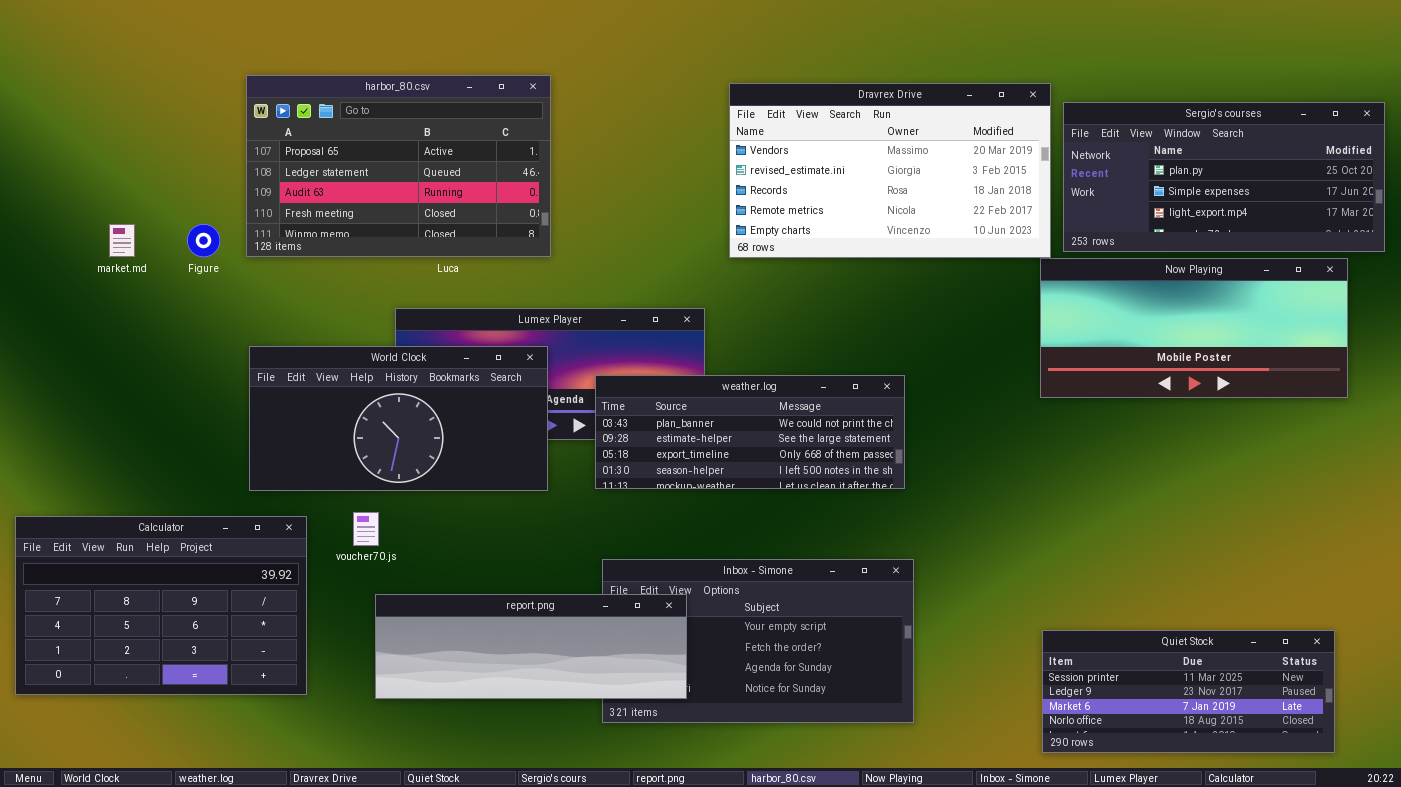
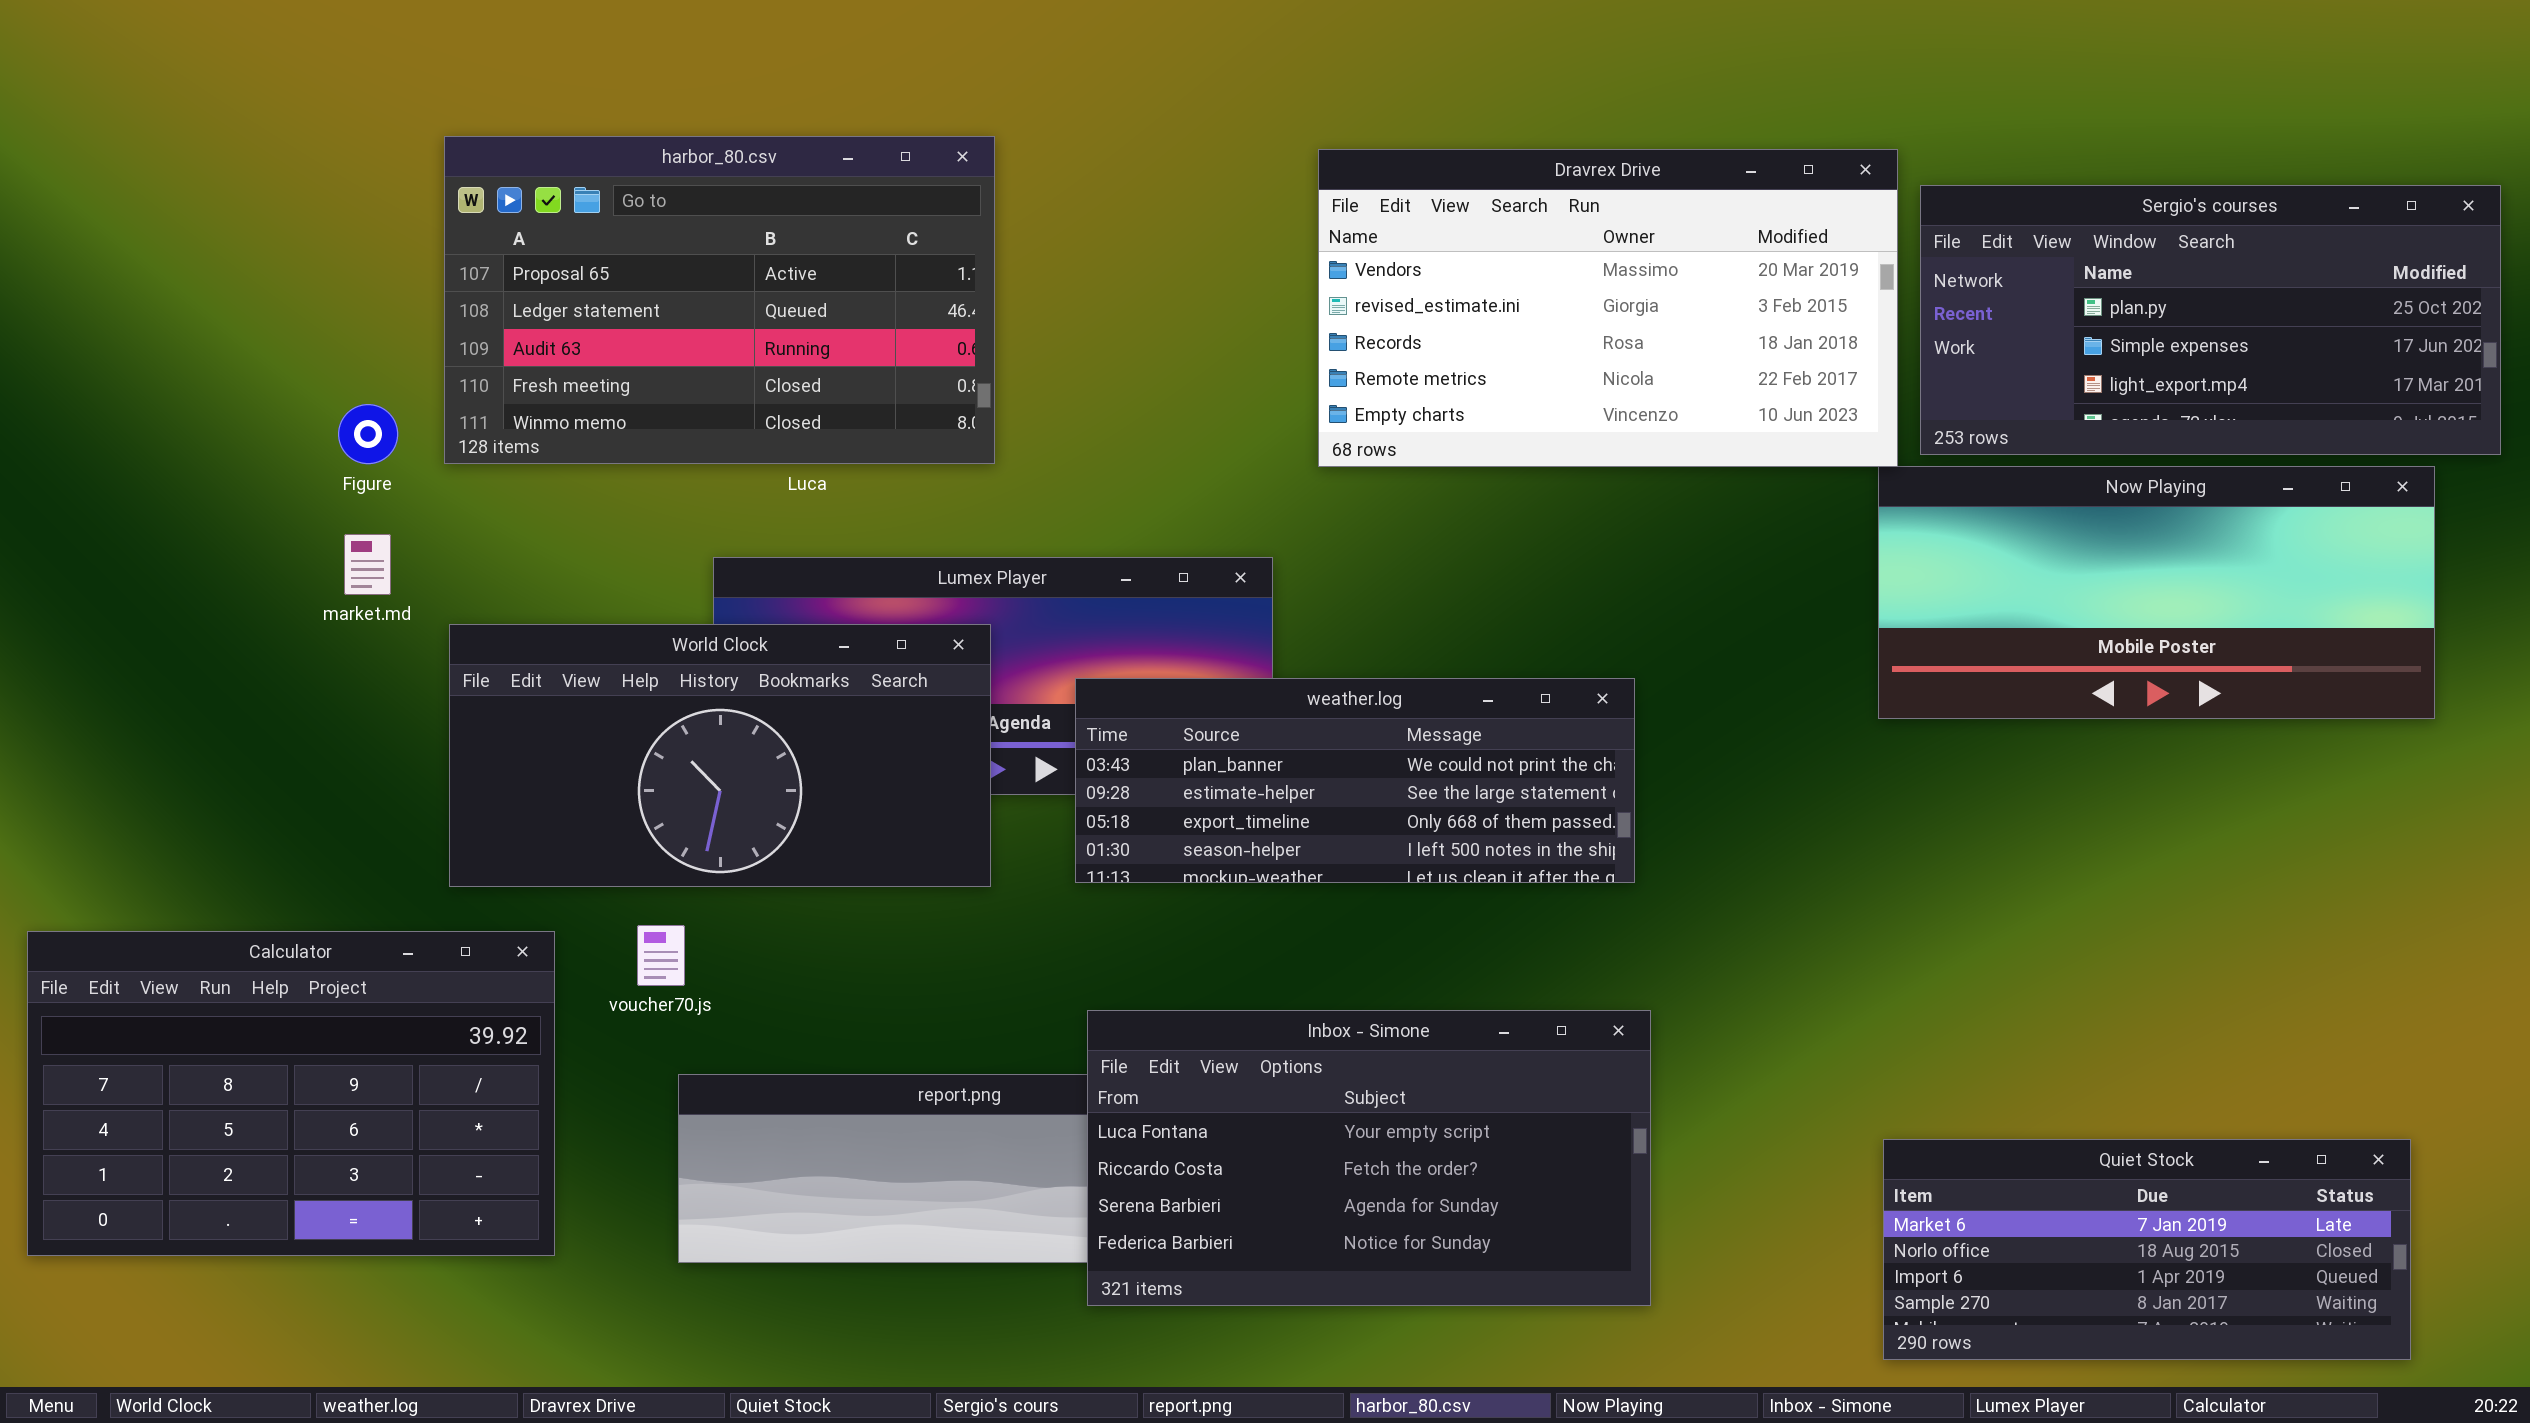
market.md: [109,224,135,257] -> [344,534,391,595], moved
Inbox - Simone: [602,559,914,723] -> [1087,1010,1651,1306], raised
Quiet Stock: [1042,630,1335,753] -> [1883,1139,2411,1360], scrolled down 2 rows

